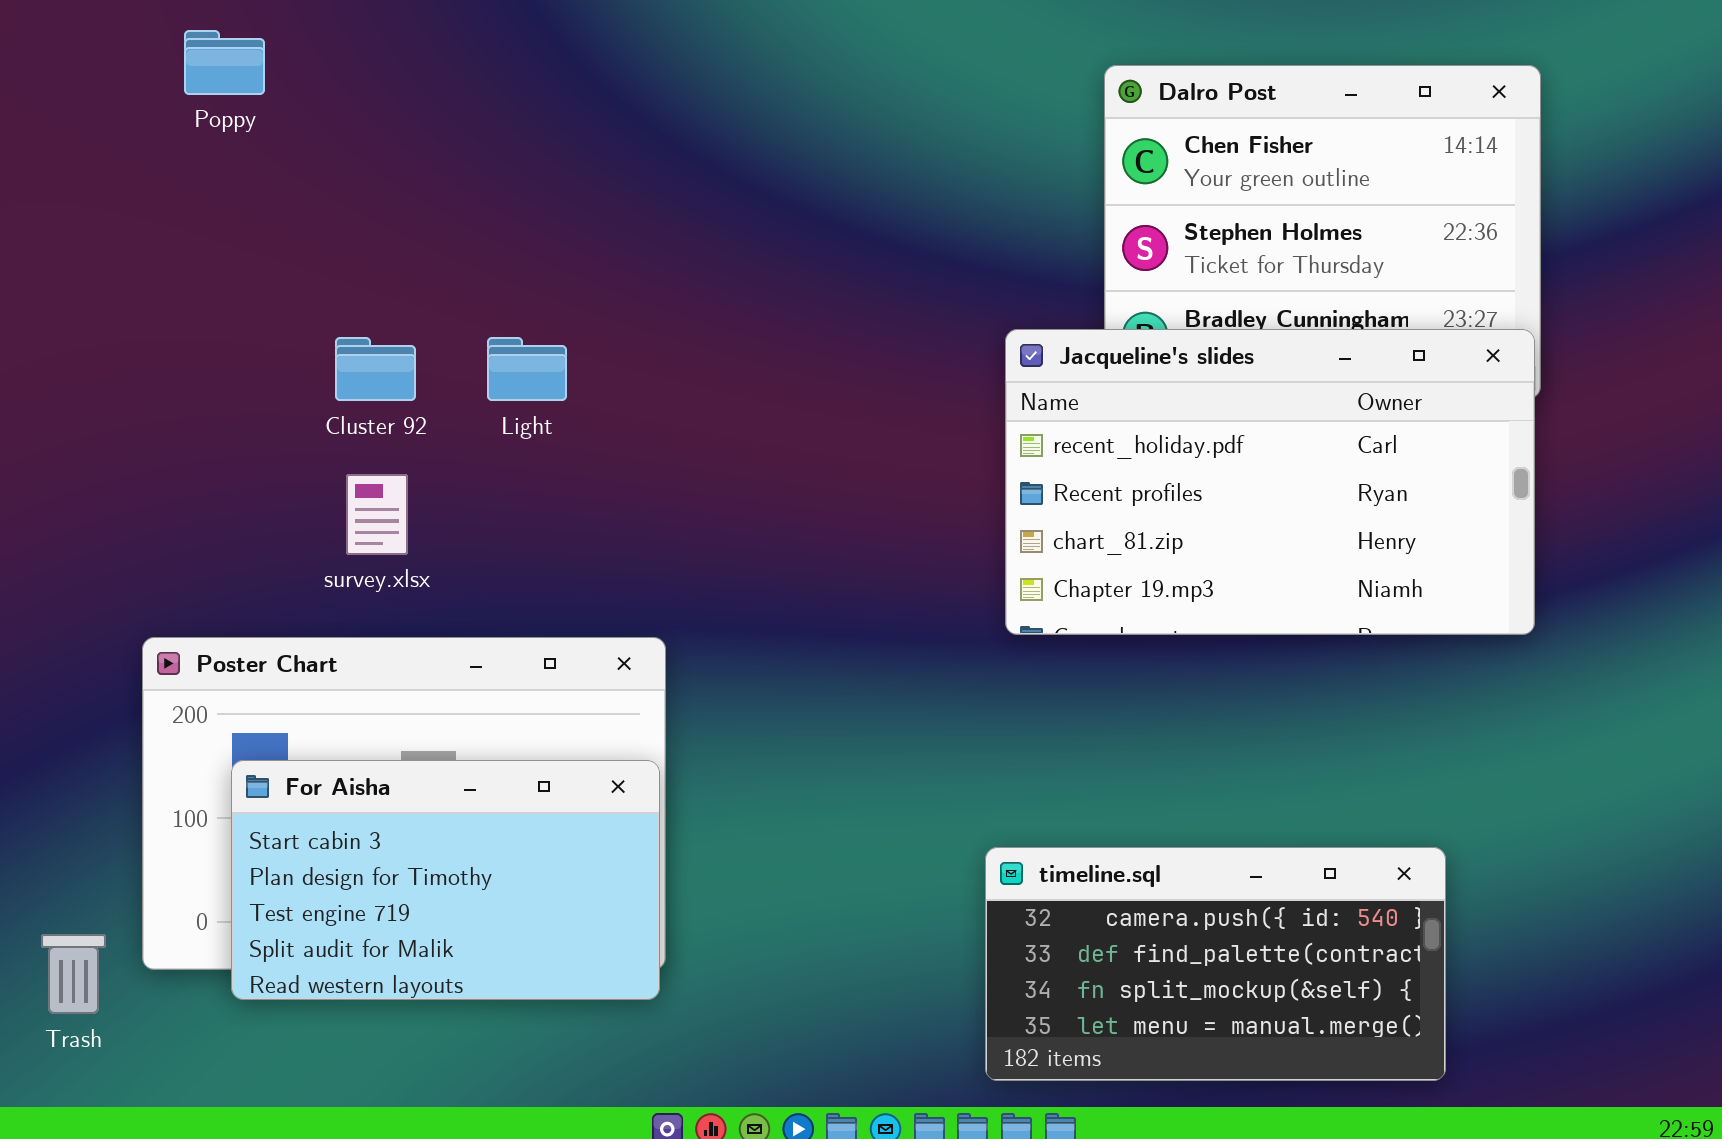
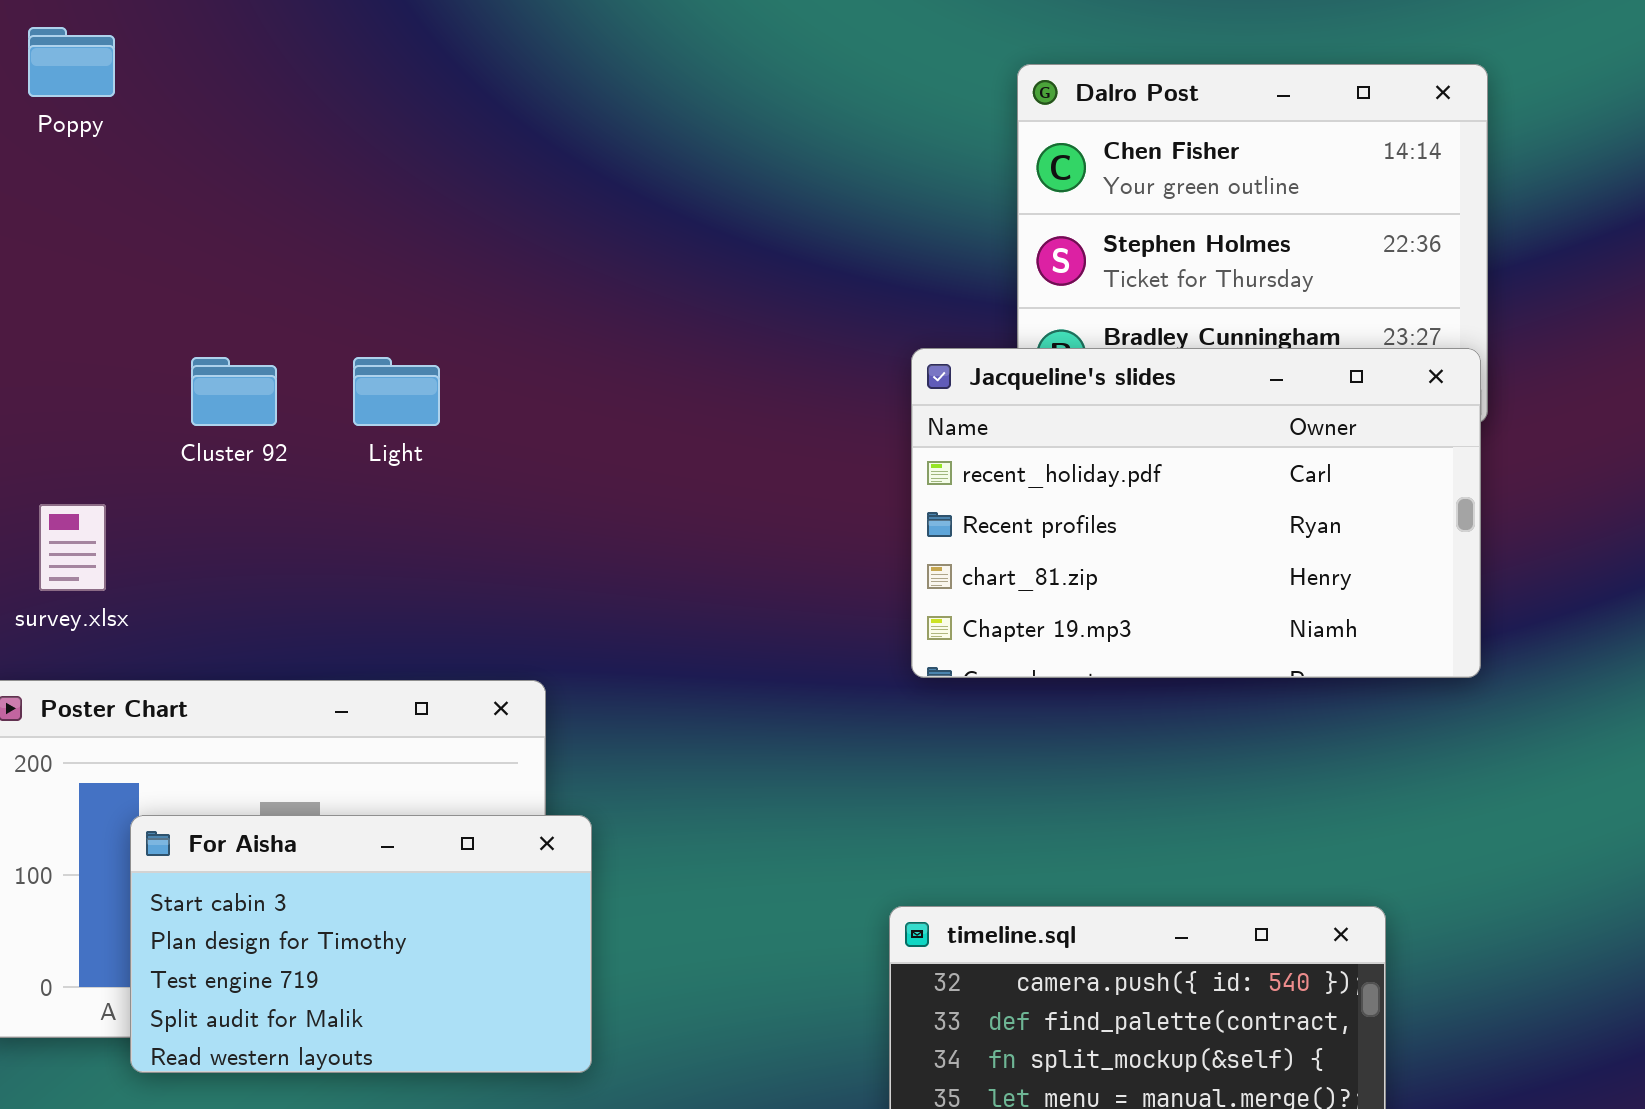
survey.xlsx: [346,474,408,555] -> [39,504,106,591], moved
For Aisha: [231,760,660,1000] -> [130,815,592,1073], moved

